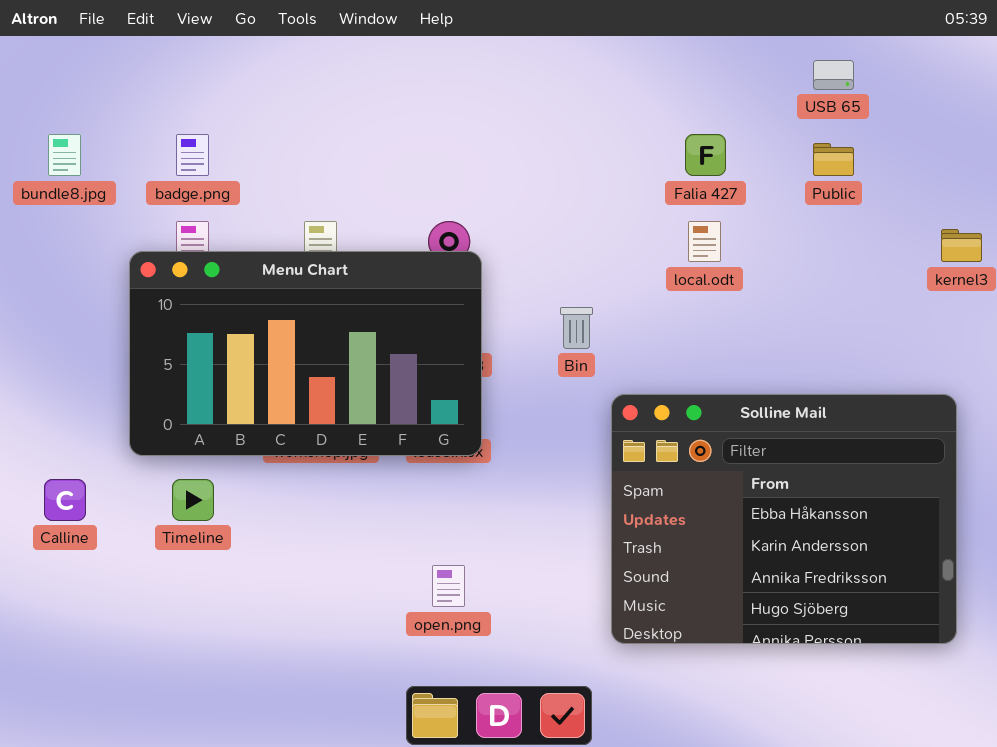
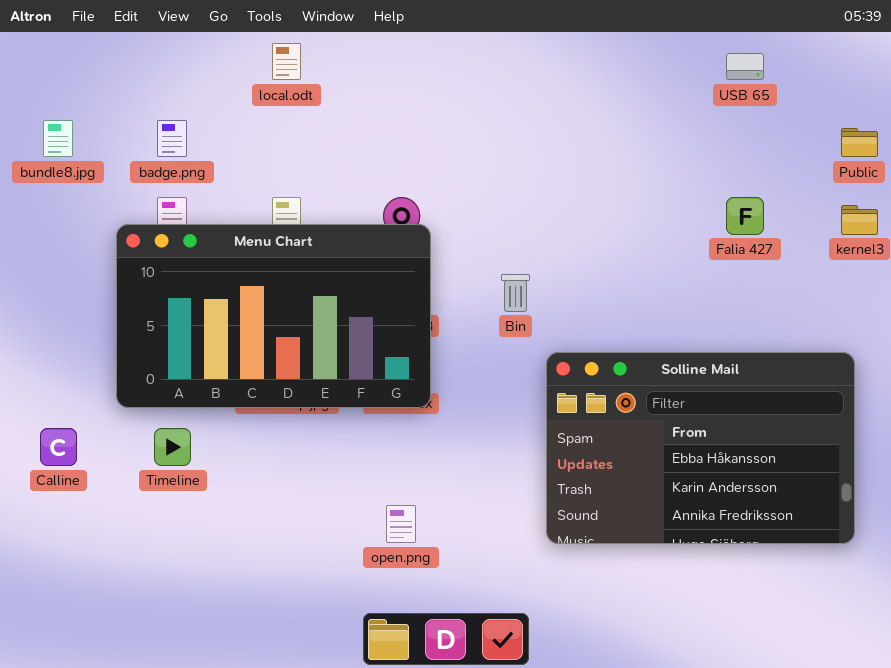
Falia 427: [685,134,726,176] -> [726,197,764,235], moved
Public: [813,143,854,176] -> [841,128,878,157], moved
local.odt: [688,221,721,262] -> [272,43,301,80], moved
Solline Mail: [611,394,957,644] -> [546,352,855,544], resized

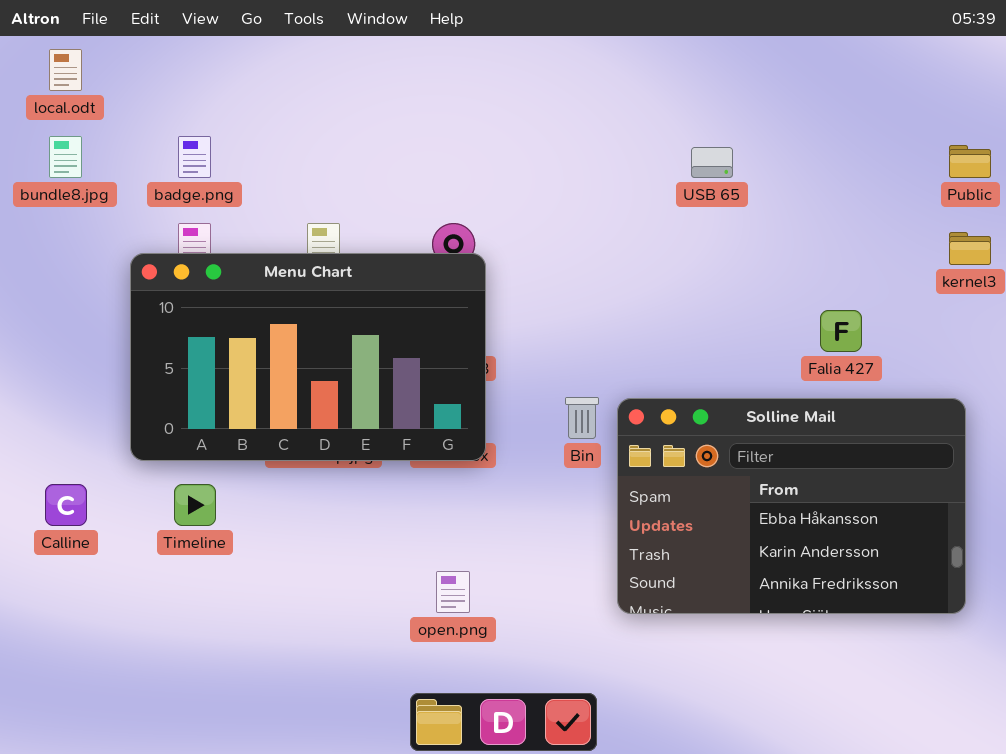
local.odt: [272,43,301,80] -> [49,49,82,91], moved
USB 65: [726,53,764,80] -> [691,147,733,178], moved
Falia 427: [726,197,764,235] -> [820,310,862,352], moved
Bin: [501,274,530,312] -> [565,397,599,439], moved

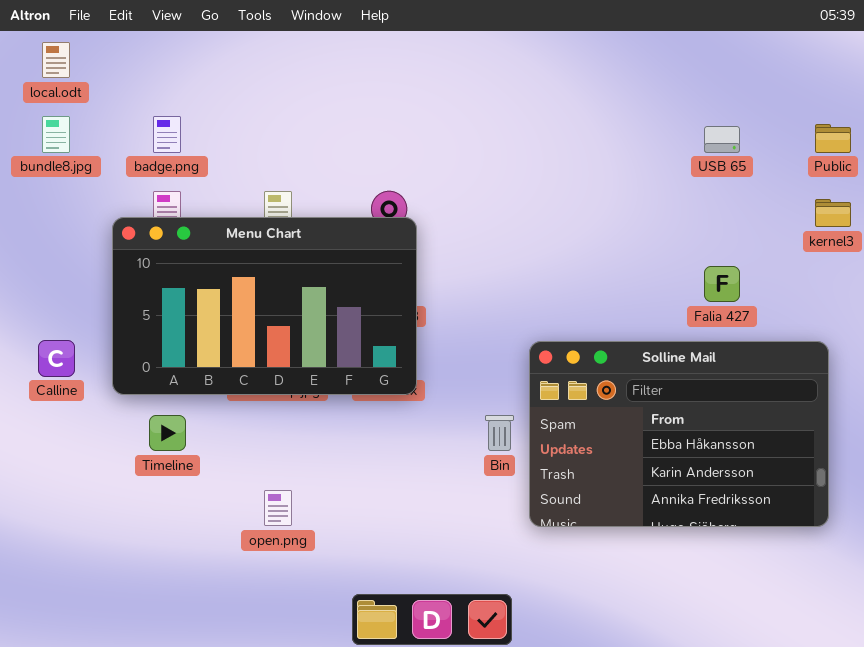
USB 65: [691,147,733,178] -> [704,126,740,153], moved
Bin: [565,397,599,439] -> [485,415,514,451], moved
Calline: [45,484,87,526] -> [38,340,75,377], moved
open.png: [436,571,470,613] -> [264,490,292,526], moved

